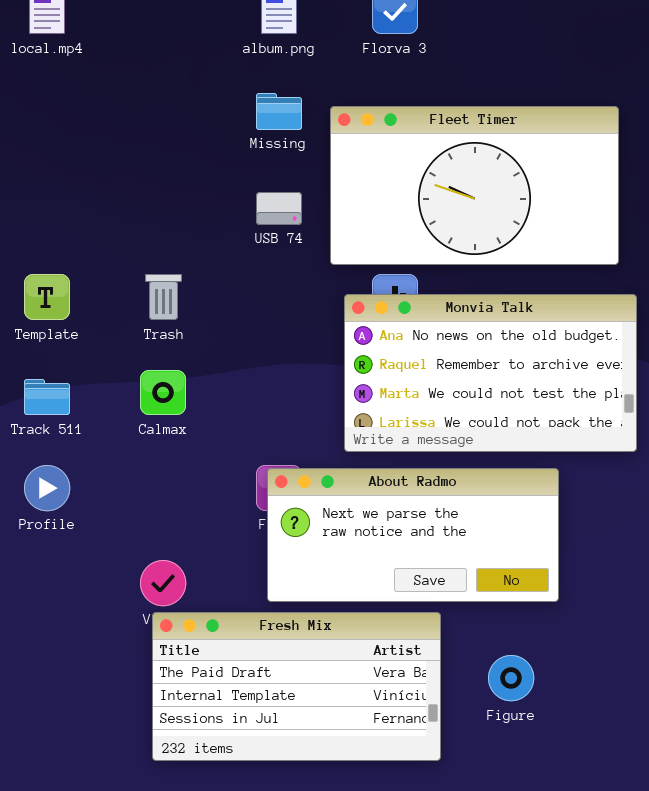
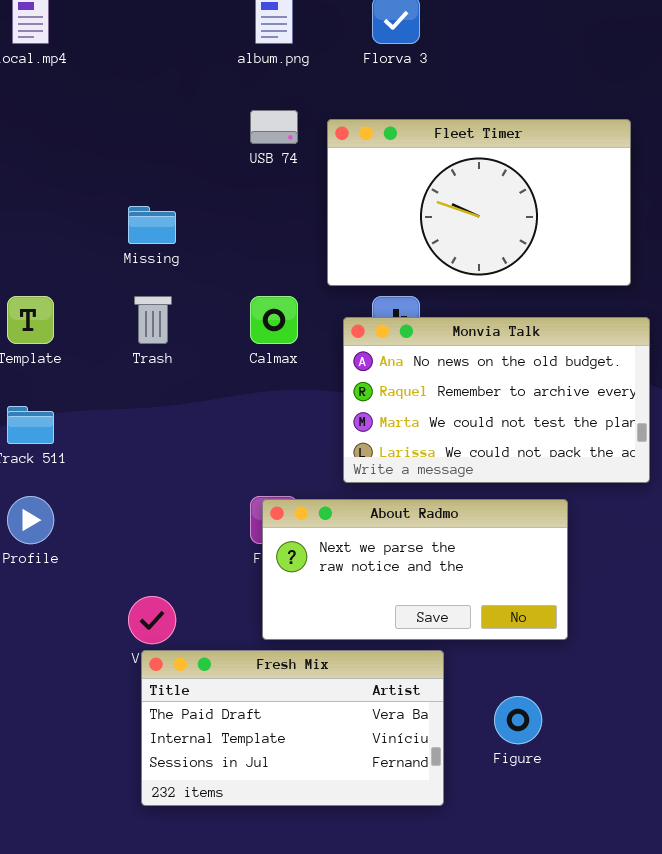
Missing: [256,93,302,130] -> [128,206,176,244], moved
USB 74: [256,192,302,225] -> [250,110,298,144], moved
Calmax: [140,370,186,415] -> [250,296,298,344], moved

